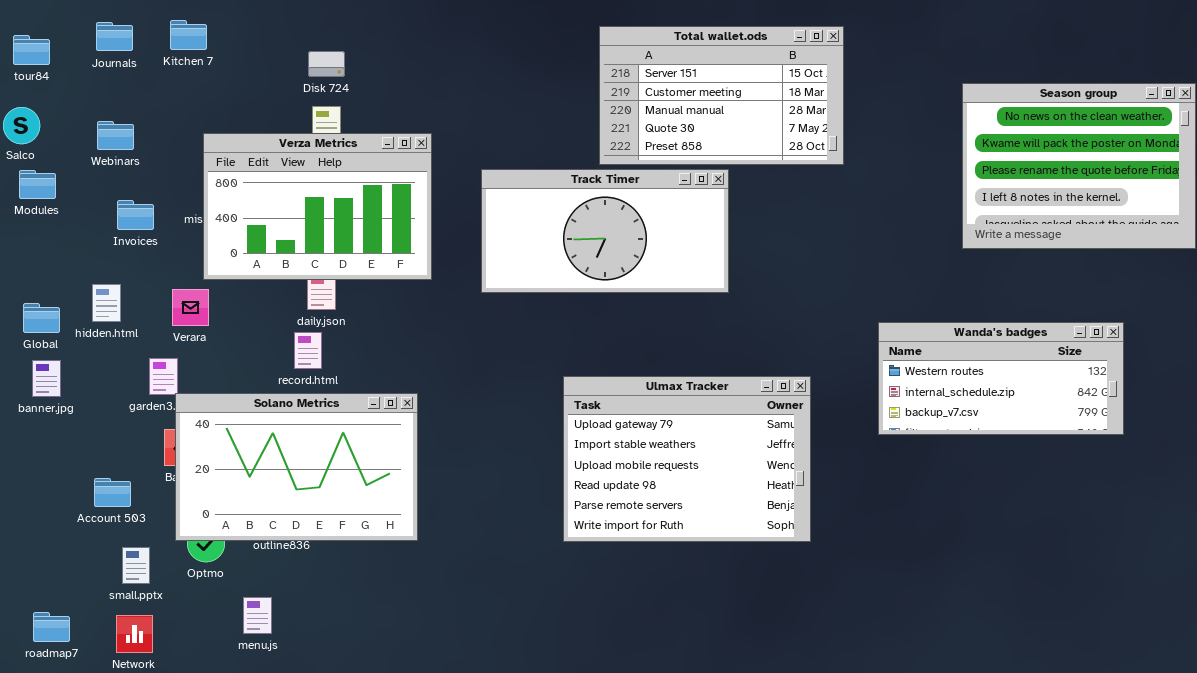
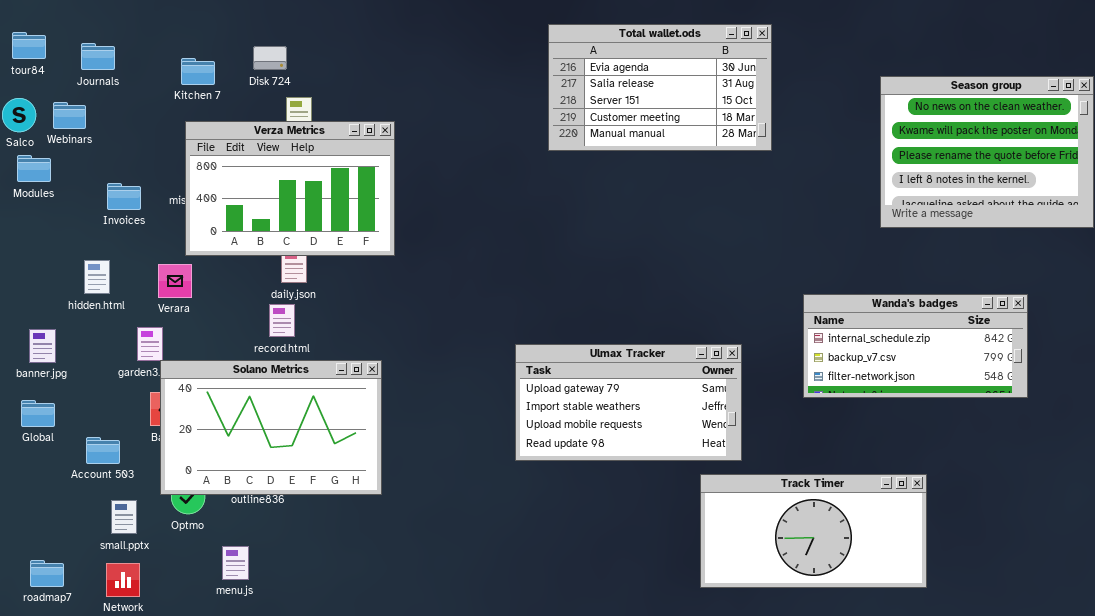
Kitchen 7: [170,20,207,50] -> [181,58,215,85], moved
Journals: [96,22,133,51] -> [81,43,115,70], moved
Total wallet.ods: [599,26,844,165] -> [548,24,772,151], scrolled up 2 rows
Disk 724: [308,51,345,77] -> [253,46,287,70], moved
Webinars: [97,121,134,150] -> [53,102,86,129], moved
Track Timer: [481,169,729,293] -> [700,474,927,588], moved
Global: [23,303,60,333] -> [21,400,55,427], moved
Wanda's badges: [878,322,1124,435] -> [803,294,1028,398], scrolled down 1 row
Ulmax Tracker: [563,376,811,542] -> [515,344,742,461], resized

